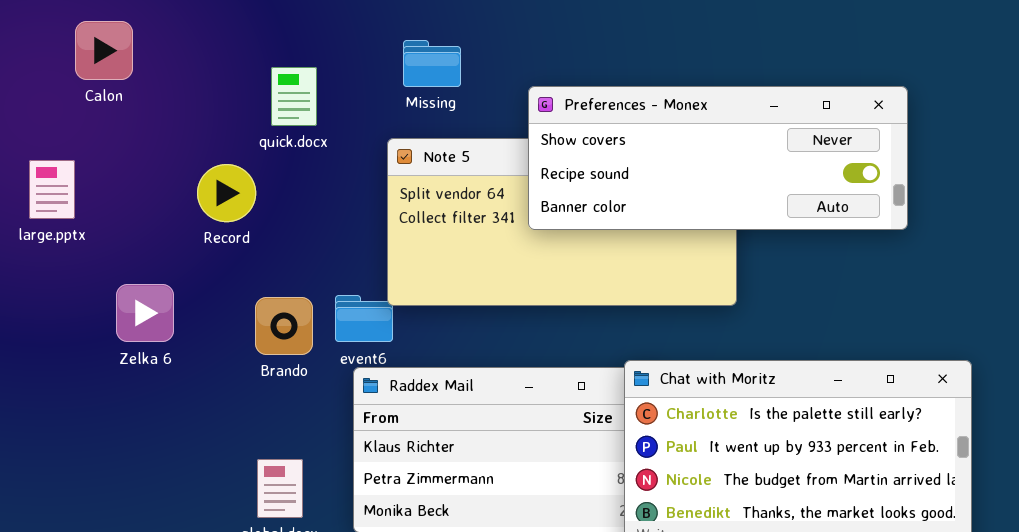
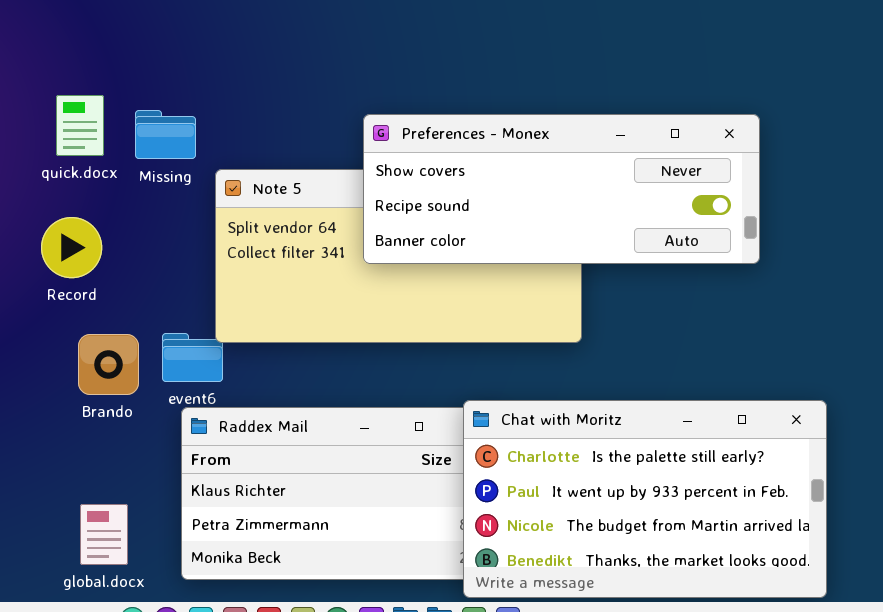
Missing: [403,40,461,87] -> [135,110,196,159], moved
quick.docx: [271,67,317,126] -> [56,95,104,156], moved
Record: [197,164,256,222] -> [41,217,102,278], moved

